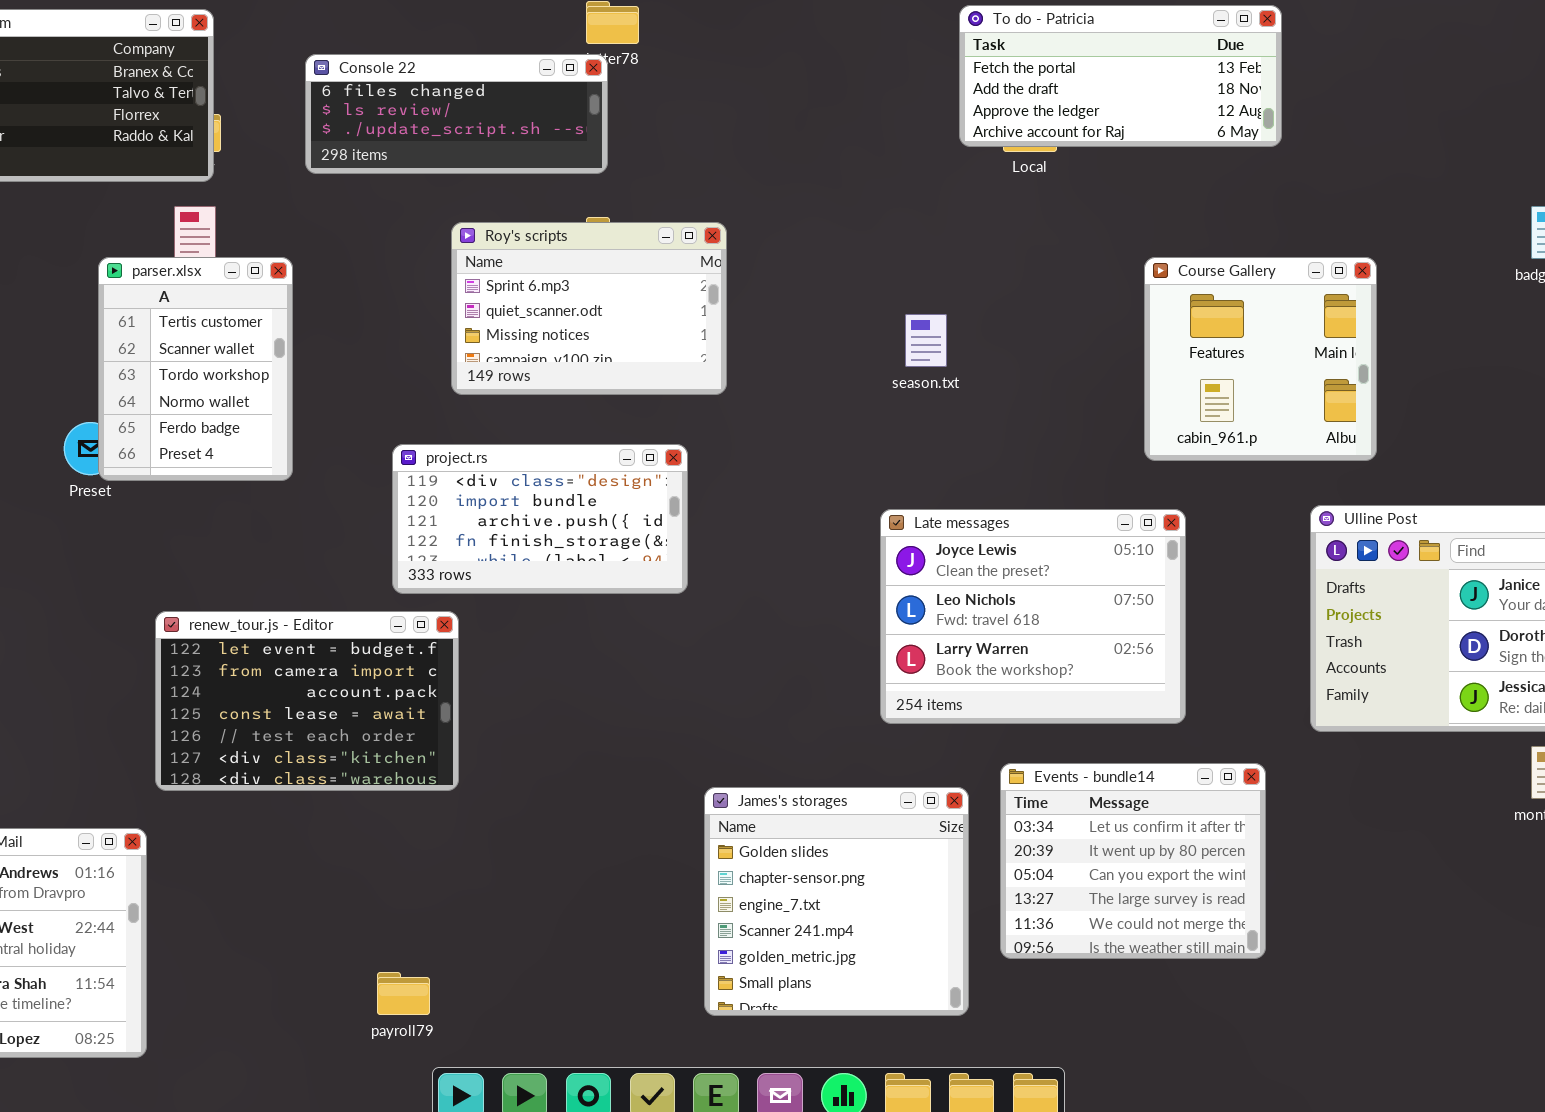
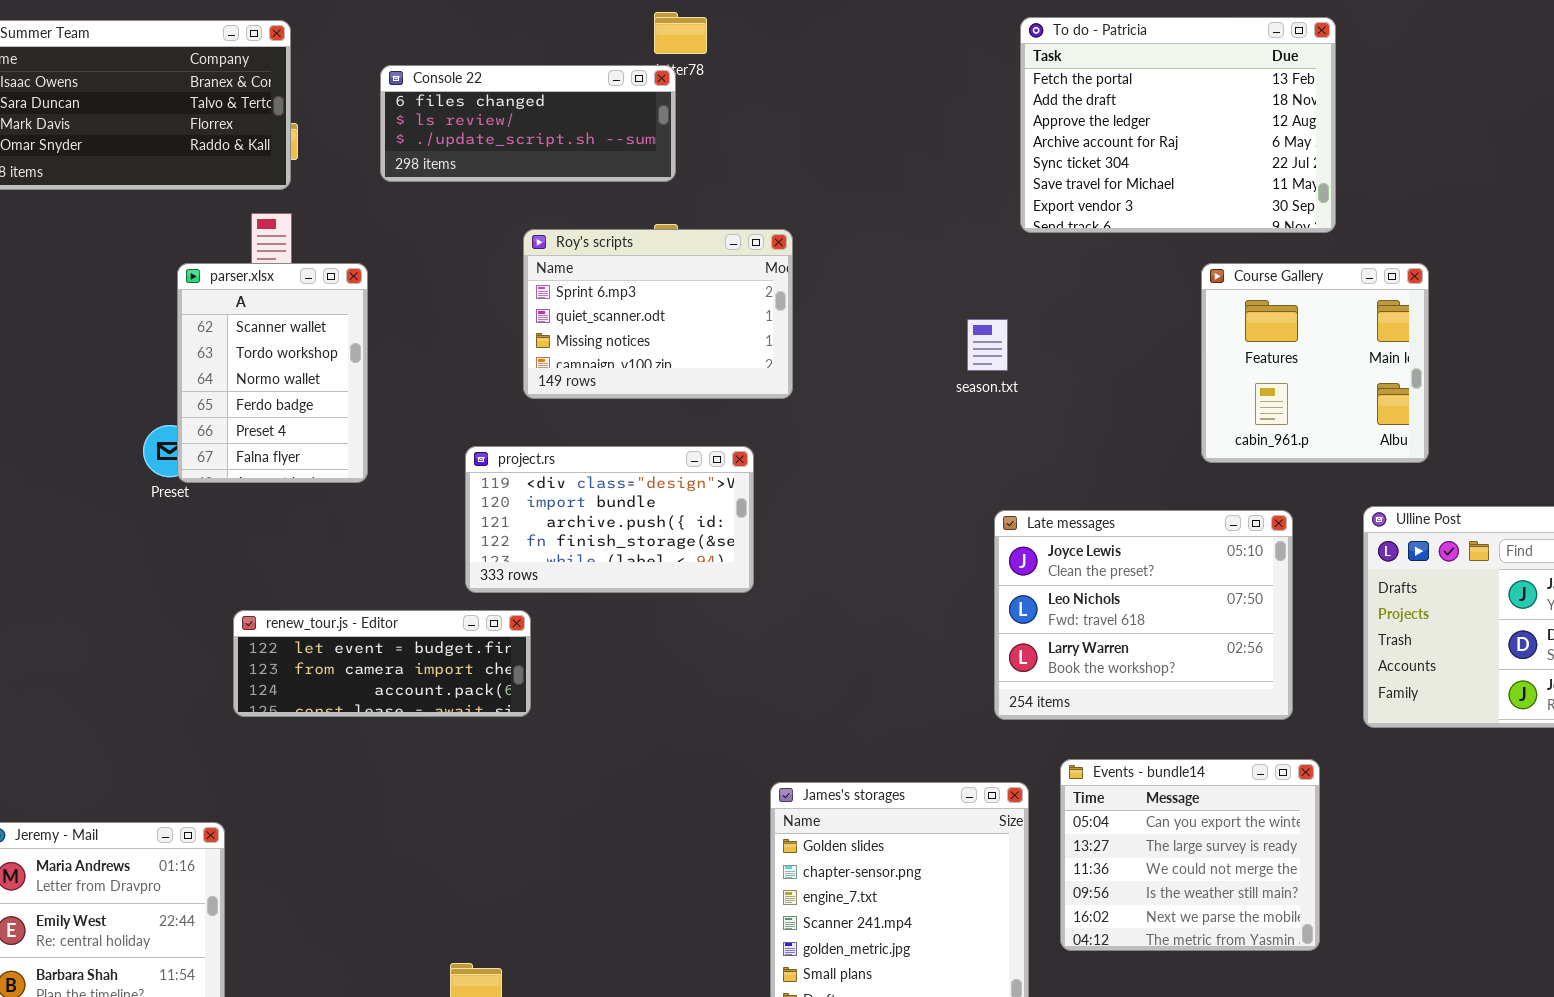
To do - Patricia: [959,5,1282,147] -> [1020,17,1336,233], resized
parser.xlsx: [98,257,293,481] -> [177,263,368,483], scrolled down 1 row
Late messages: [880,509,1186,724] -> [994,510,1293,720], moved
renew_tour.js - Editor: [155,611,459,791] -> [233,610,531,717], resized
Events - bundle14: [1000,763,1266,959] -> [1060,759,1320,951], scrolled down 2 rows

